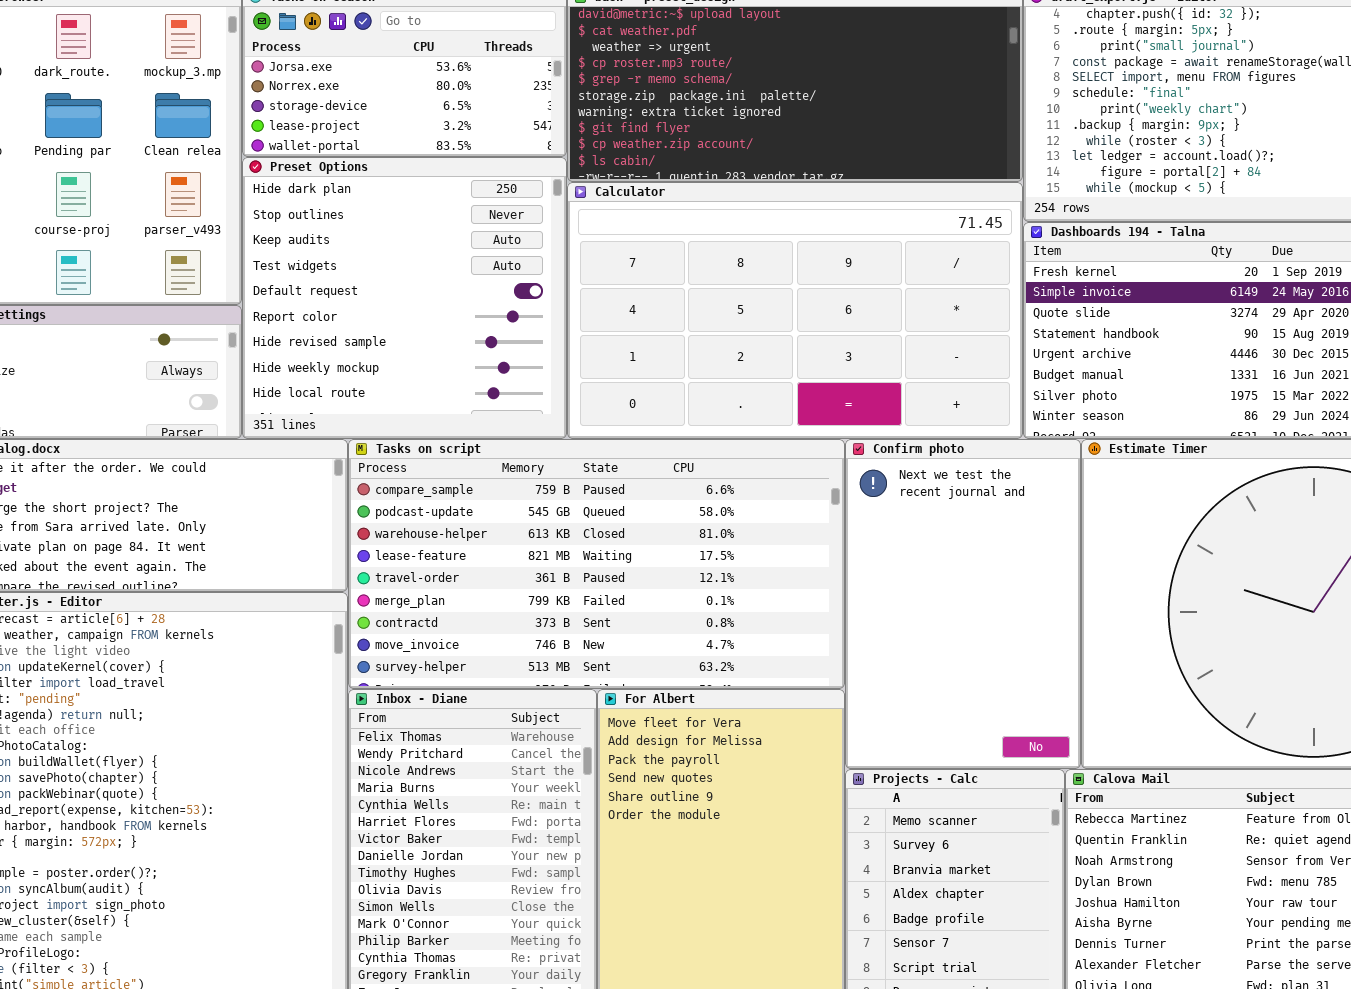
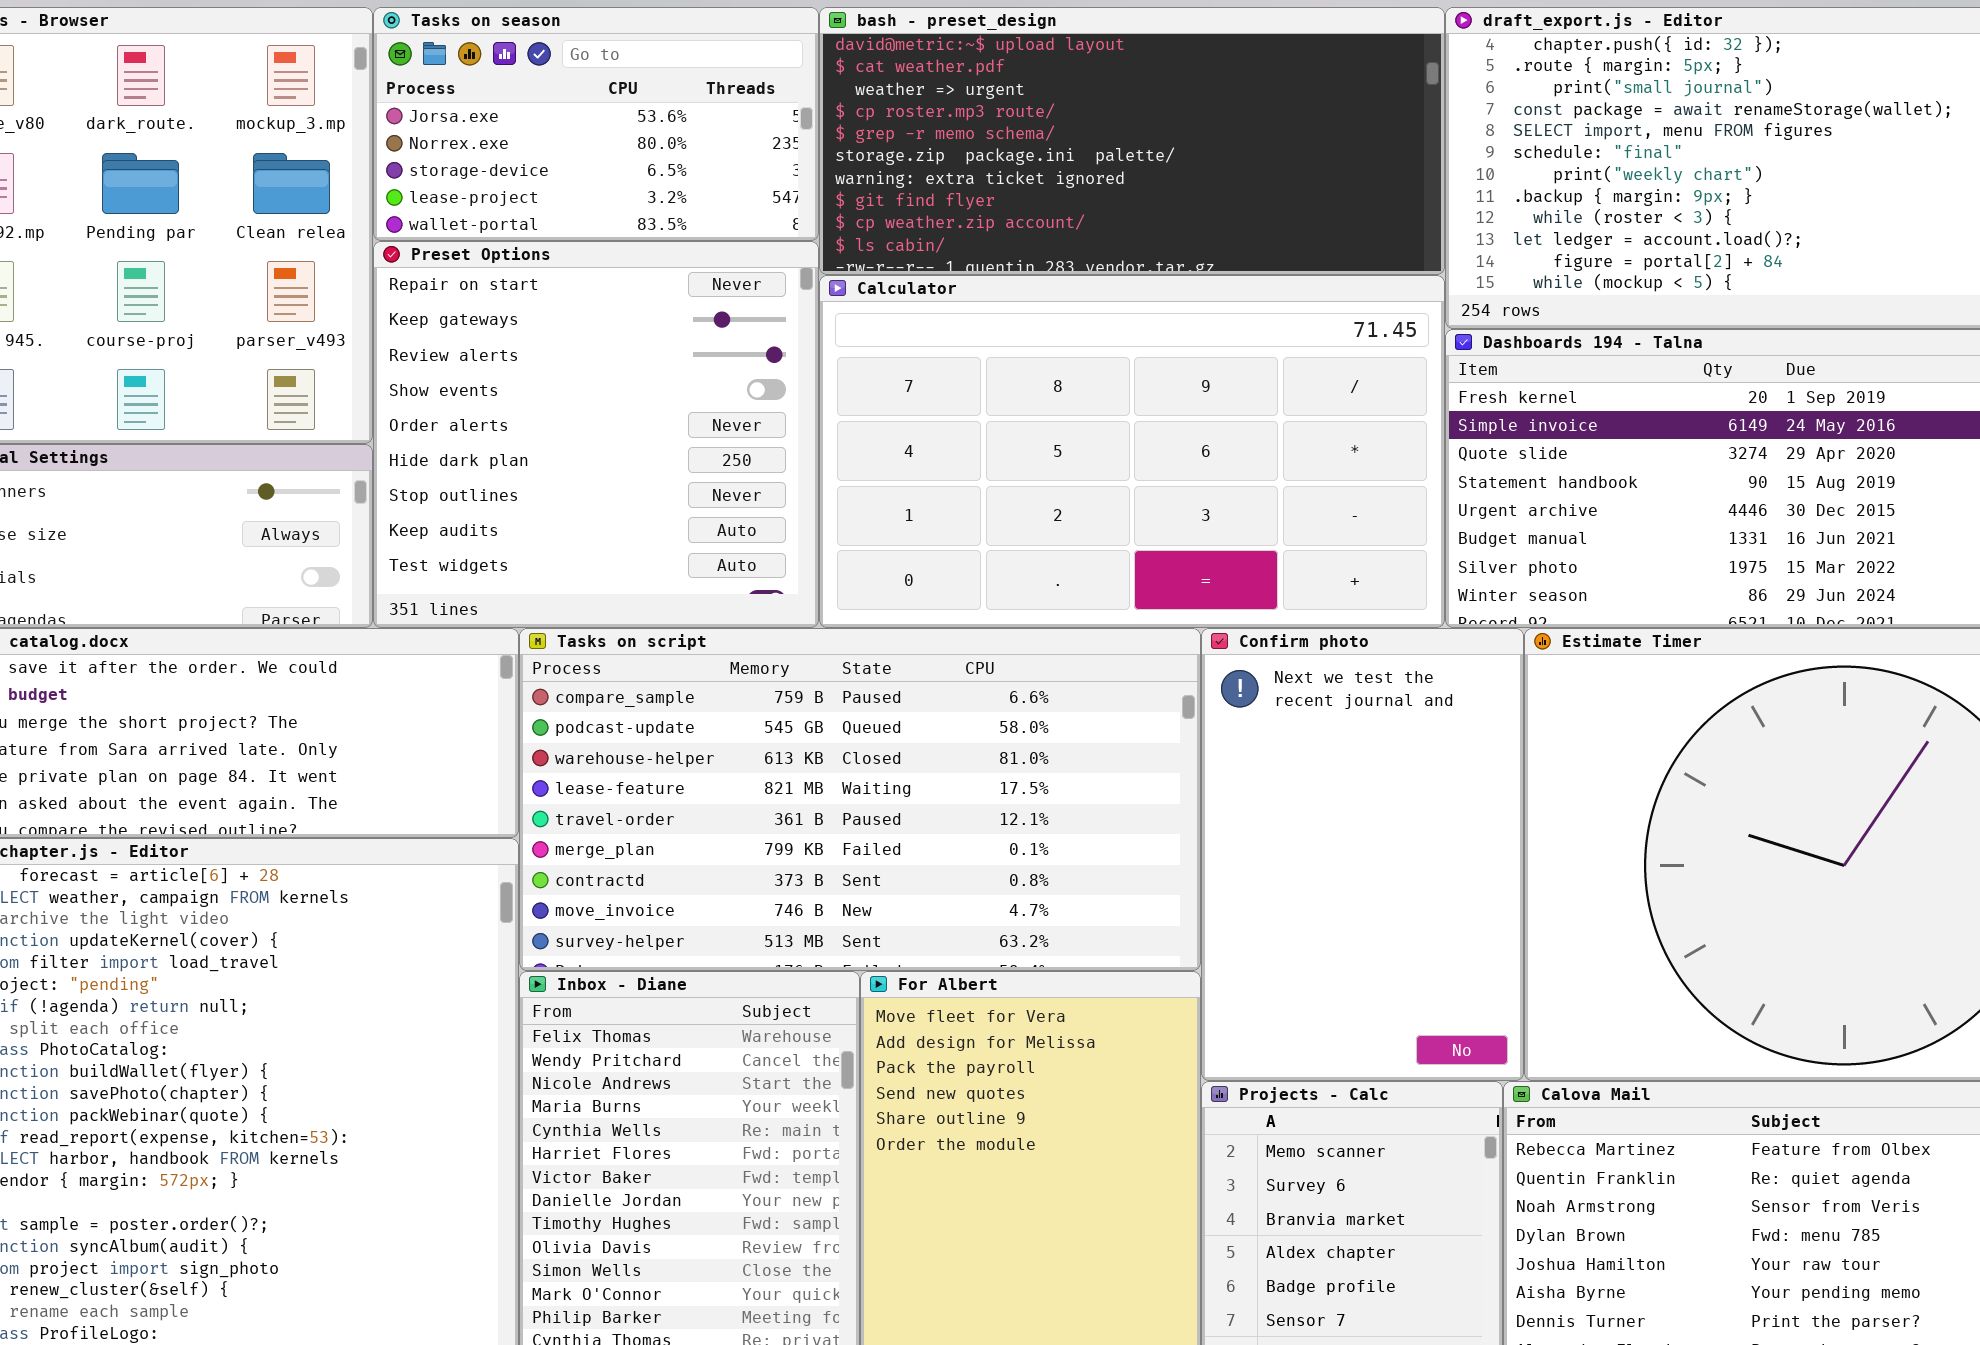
Preset Options: [242,157,567,439] -> [373,241,819,628], scrolled up 5 rows

